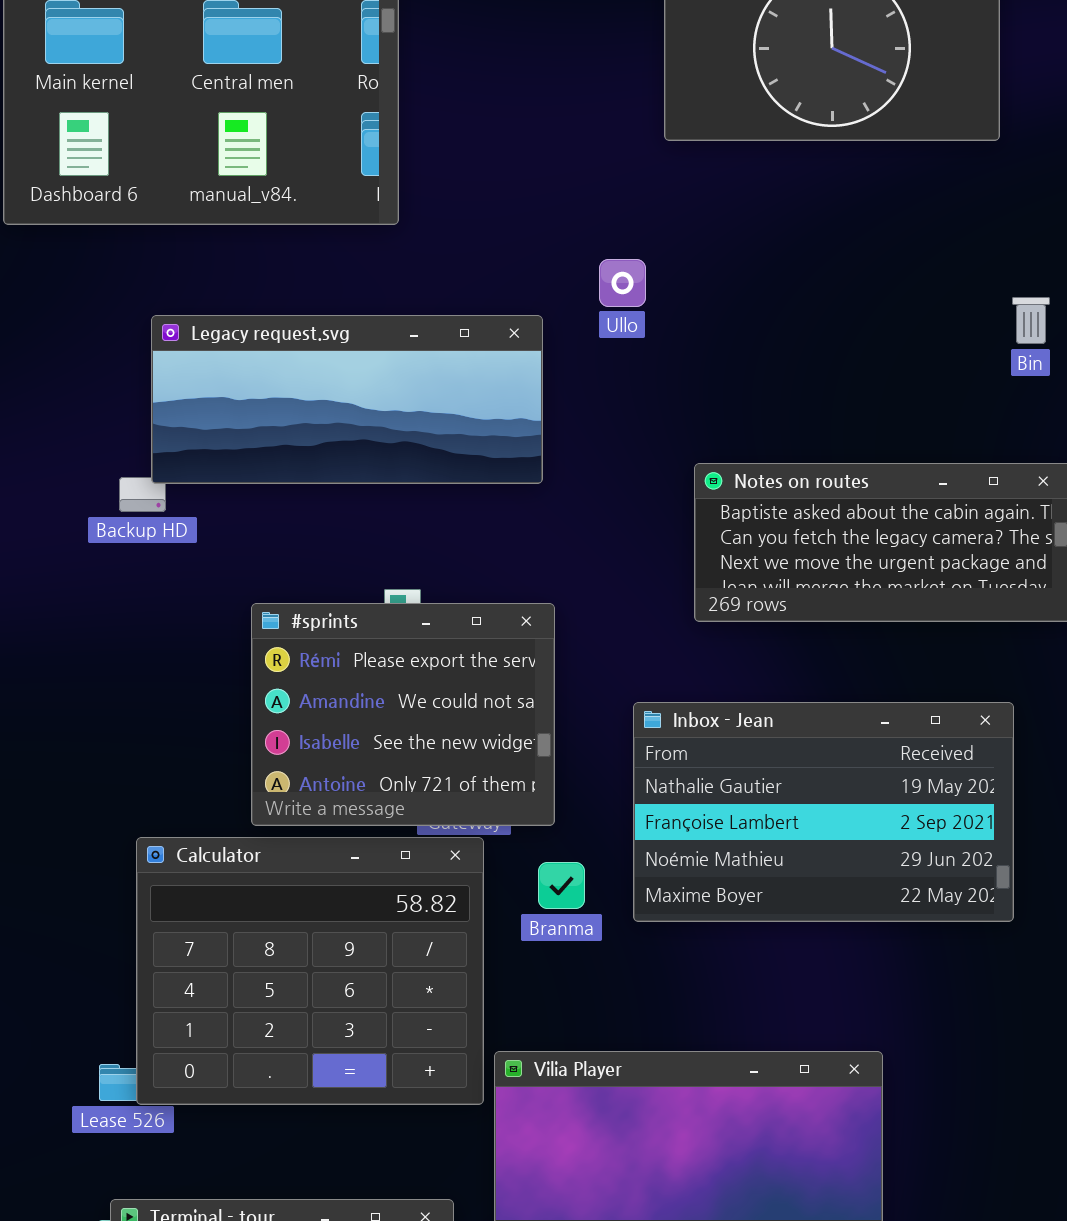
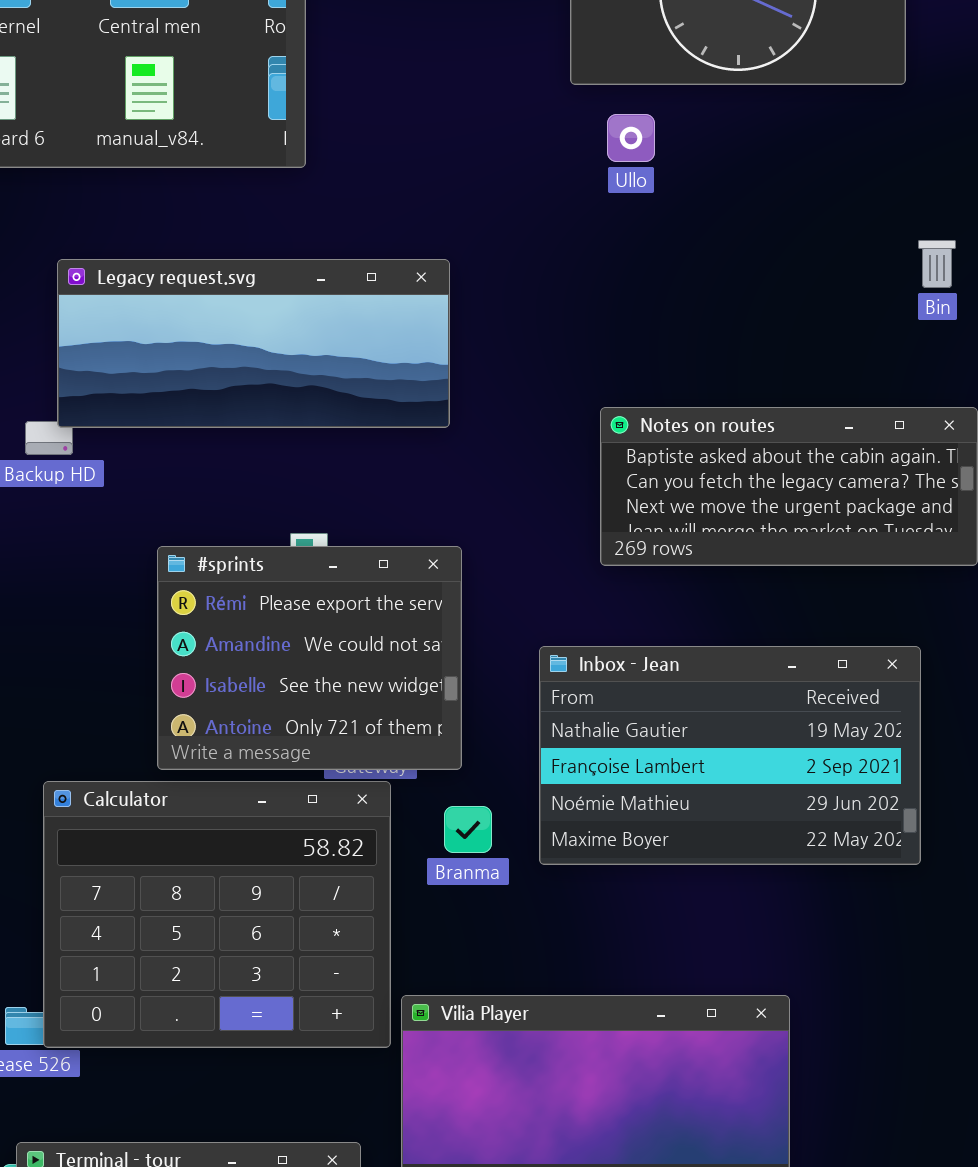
Ullo: [599,259,646,307] -> [607,114,655,162], moved

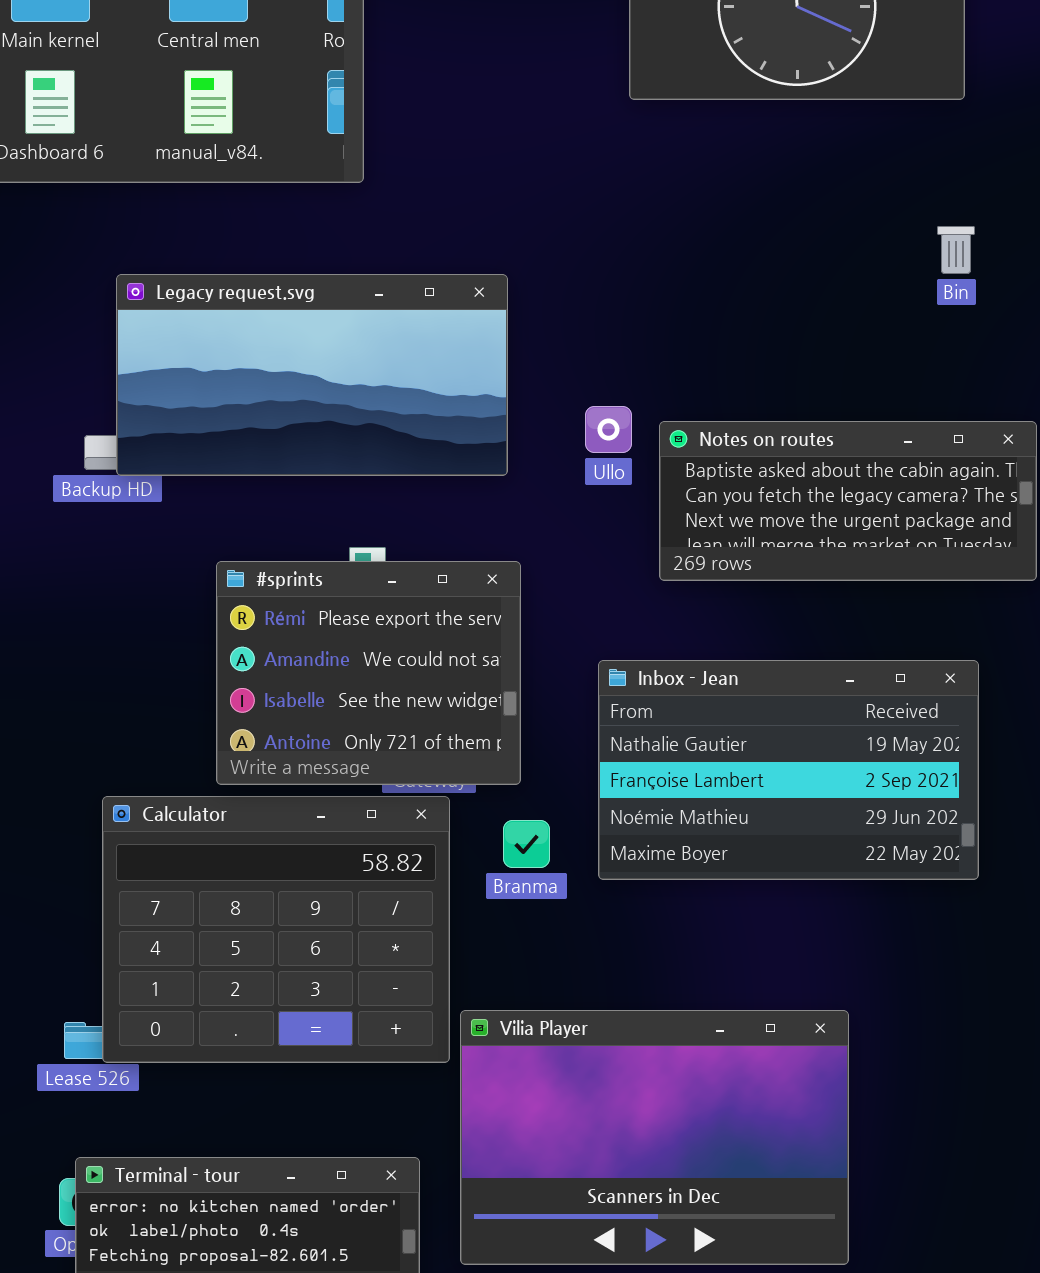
Ullo: [607,114,655,162] -> [585,406,632,453], moved
Bin: [918,240,956,288] -> [937,226,975,274], moved
Legacy request.svg: [57,259,450,428] -> [116,274,508,476], resized

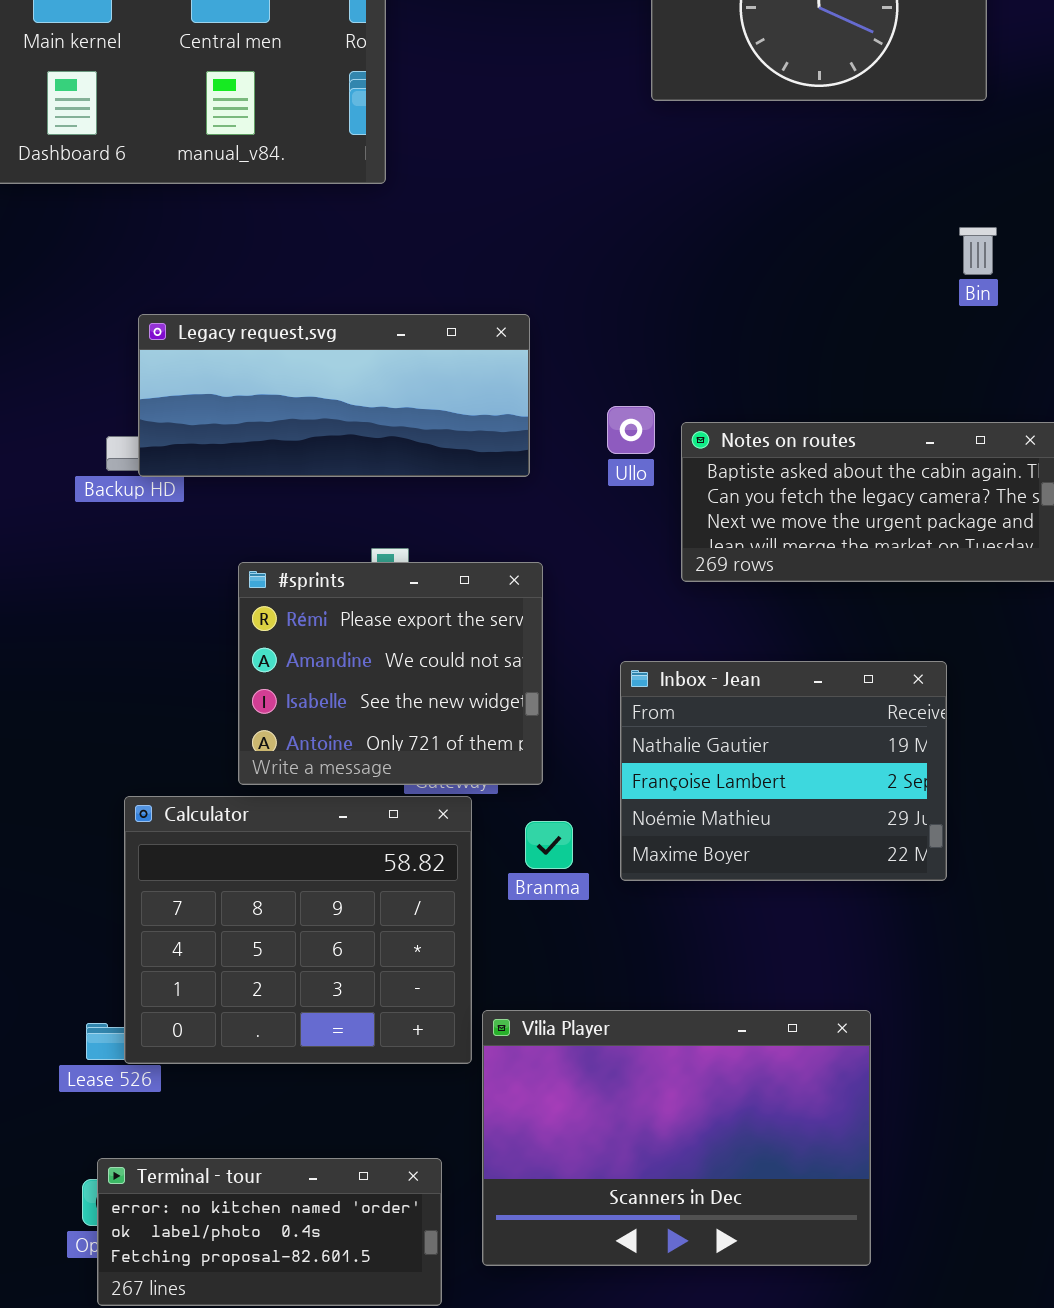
Legacy request.svg: [116,274,508,476] -> [138,314,530,477], resized
Inbox - Jean: [598,660,979,880] -> [620,661,947,881], resized

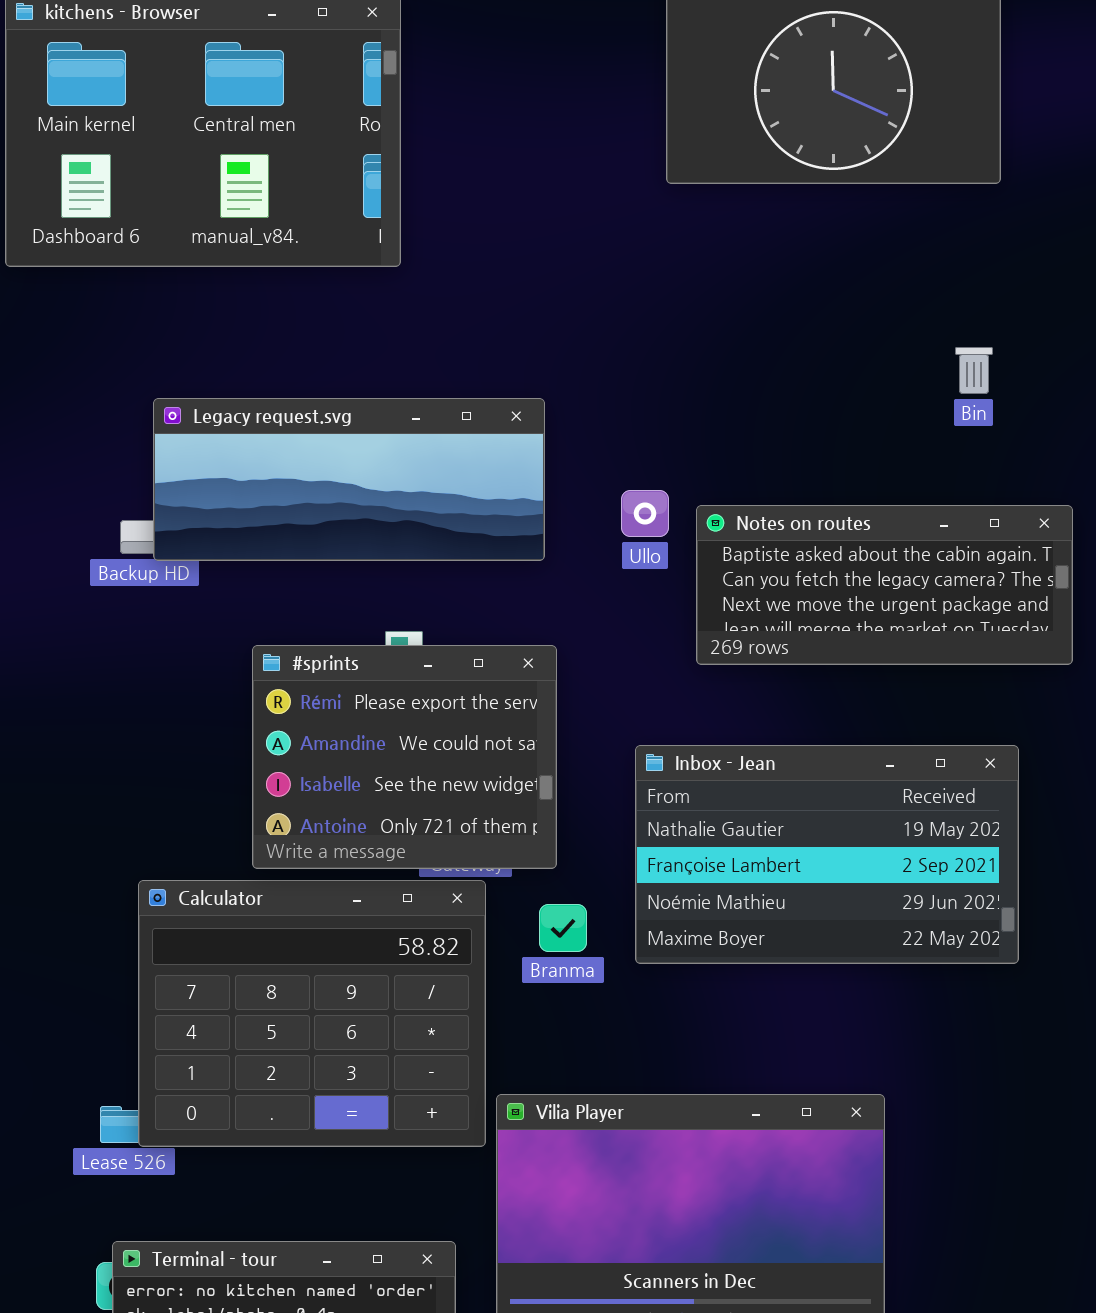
Bin: [959,227,997,275] -> [955,347,993,394], moved
Inbox - Jean: [620,661,947,881] -> [635,745,1019,964], resized

